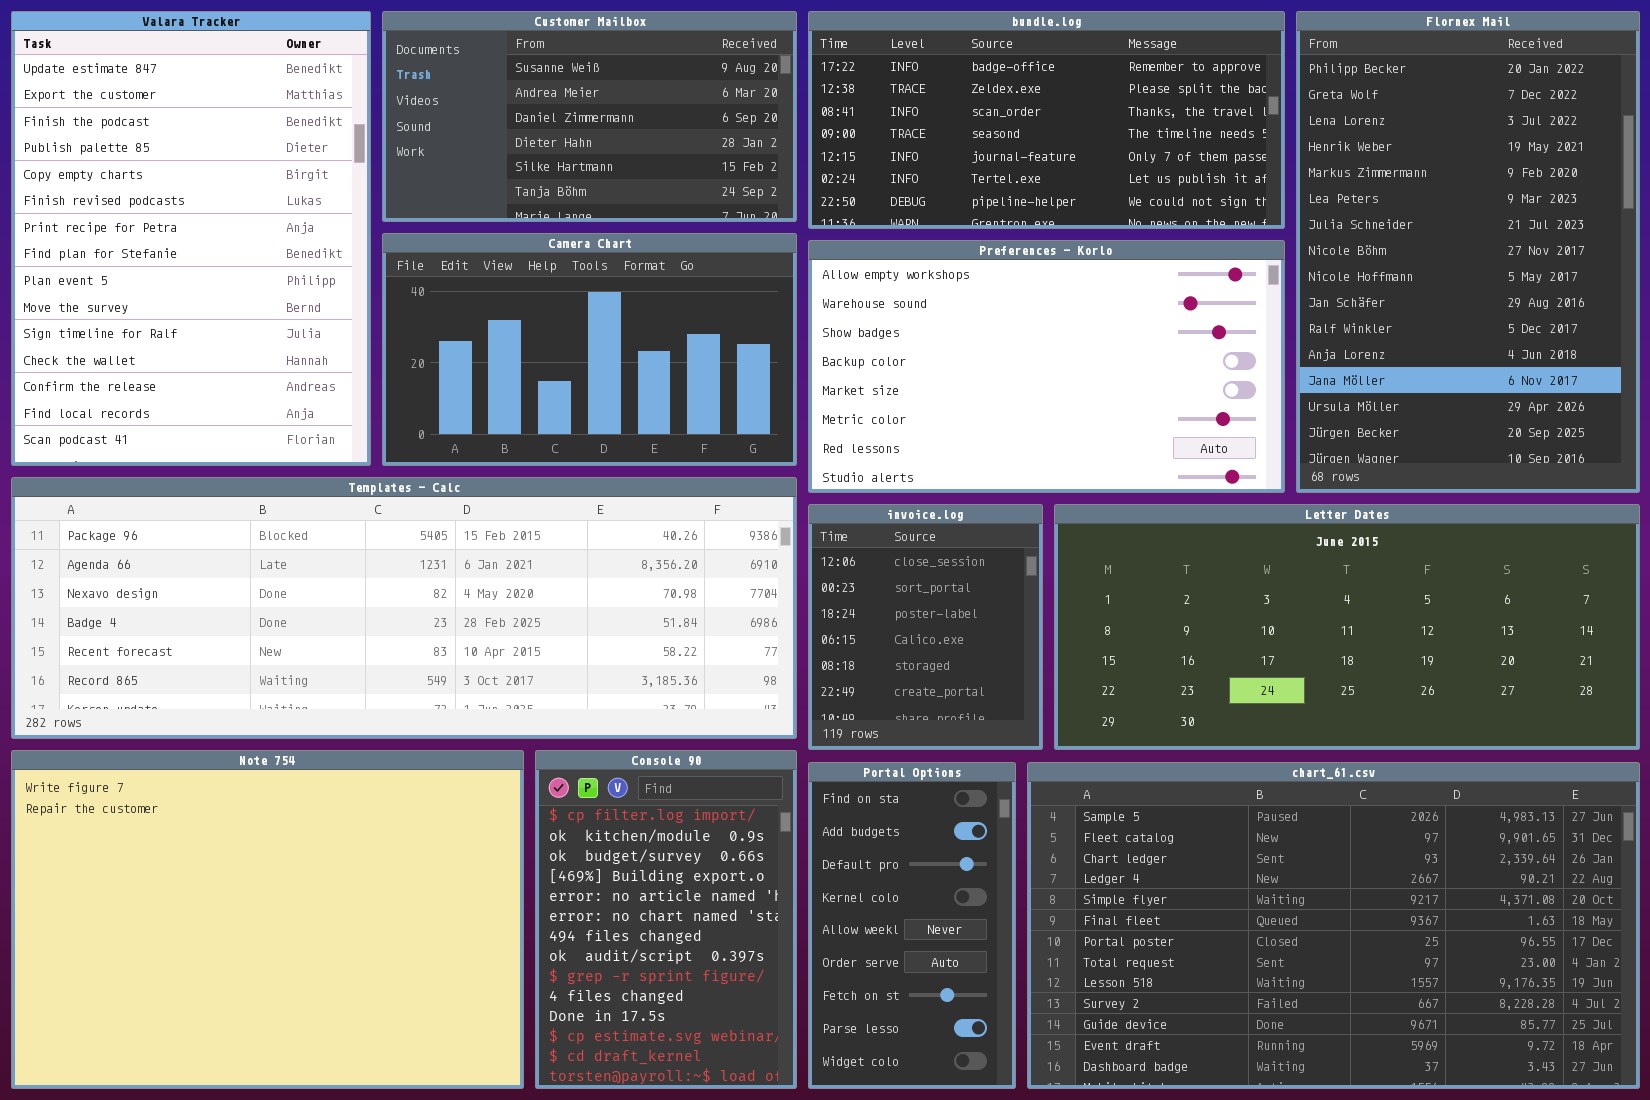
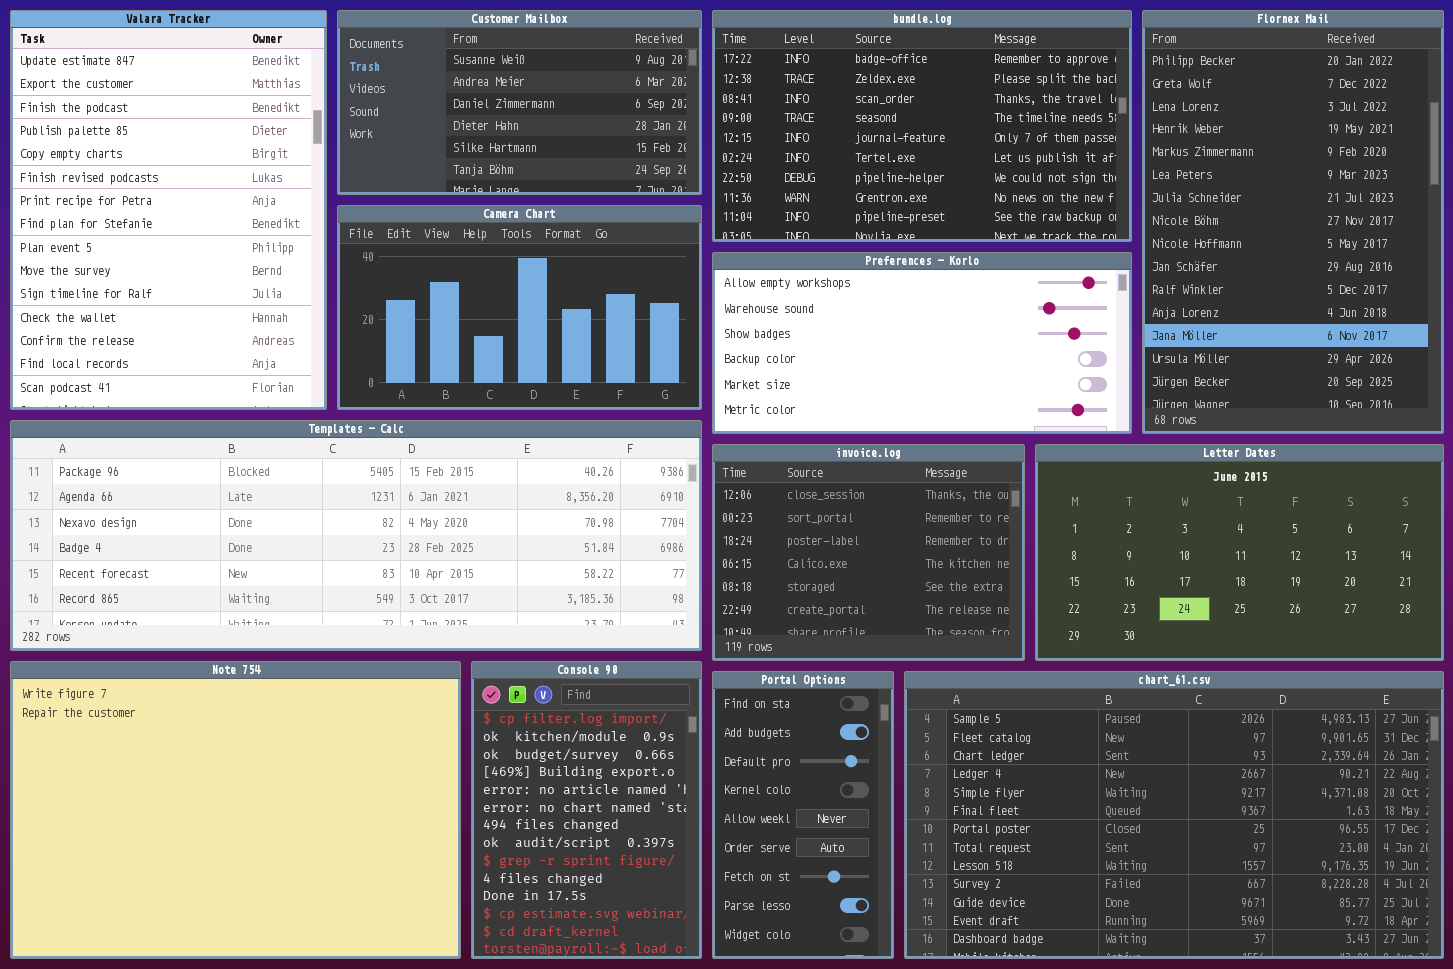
bundle.log: [808,11,1285,229] -> [712,10,1132,242], resized
Preferences - Korlo: [808,240,1285,493] -> [712,252,1132,434], resized
invoice.log: [808,504,1043,750] -> [712,444,1025,661], resized
Letter Dates: [1054,504,1640,750] -> [1035,444,1444,661], resized

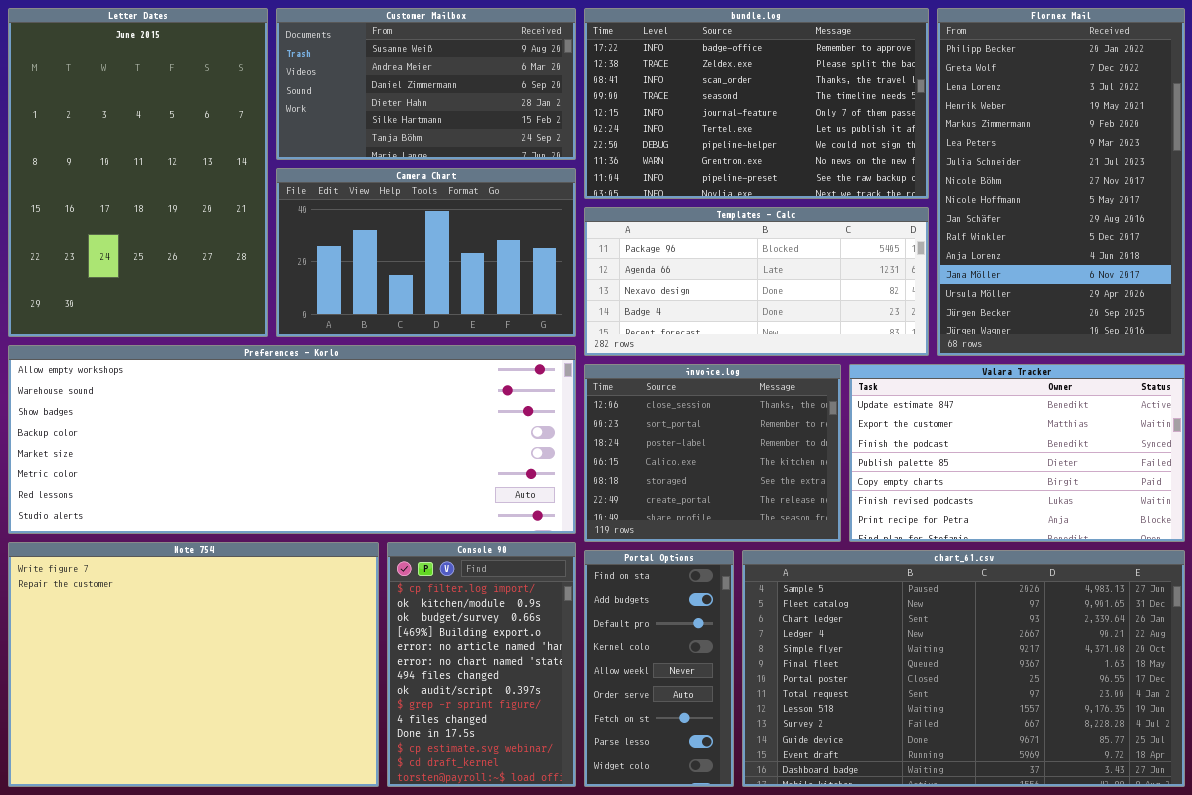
Valara Tracker: [10,10,327,410] -> [849,364,1185,542], moved, resized
Preferences - Korlo: [712,252,1132,434] -> [8,345,576,534], moved, resized
Templates - Calc: [10,420,702,651] -> [584,207,929,356], moved, resized
Letter Dates: [1035,444,1444,661] -> [8,8,268,337], moved, resized

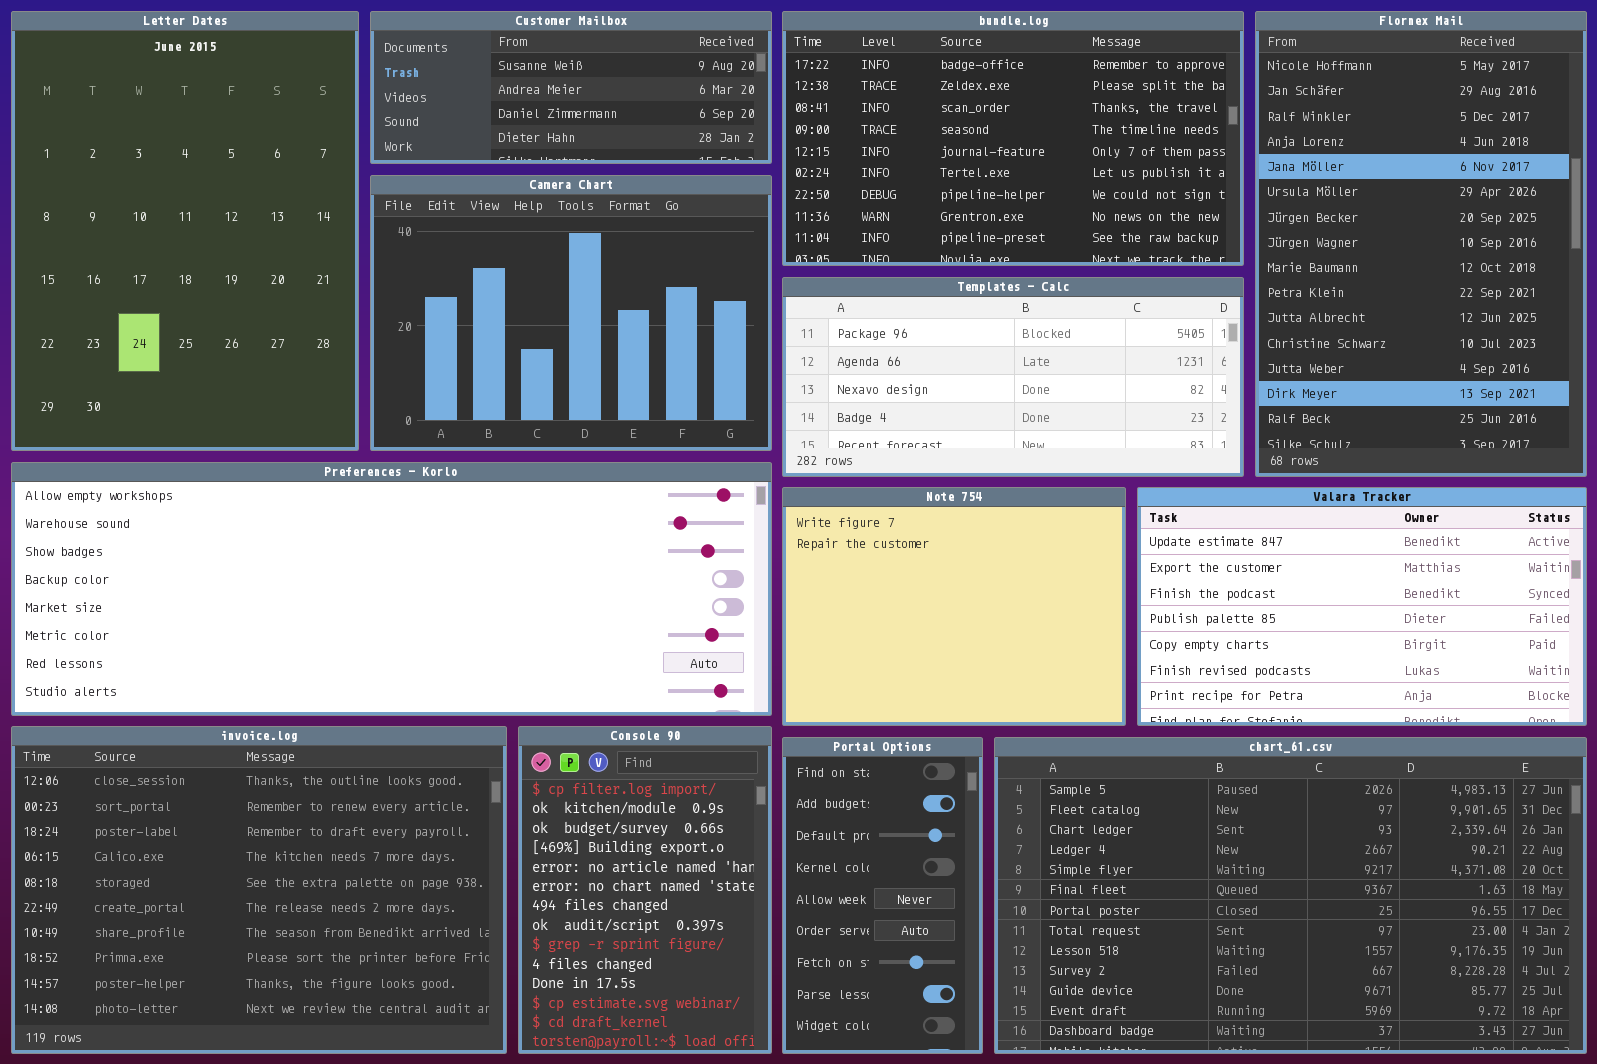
Customer Mailbox: [276,8,576,160] -> [370,11,772,164], resized
Flornex Mail: [937,8,1185,356] -> [1255,11,1587,477], scrolled down 8 rows
Camera Chart: [276,168,576,337] -> [370,175,772,451], resized
invoice.log: [584,364,841,542] -> [11,726,507,1054], moved, resized
Note 754: [8,542,379,787] -> [782,487,1126,726], moved, resized

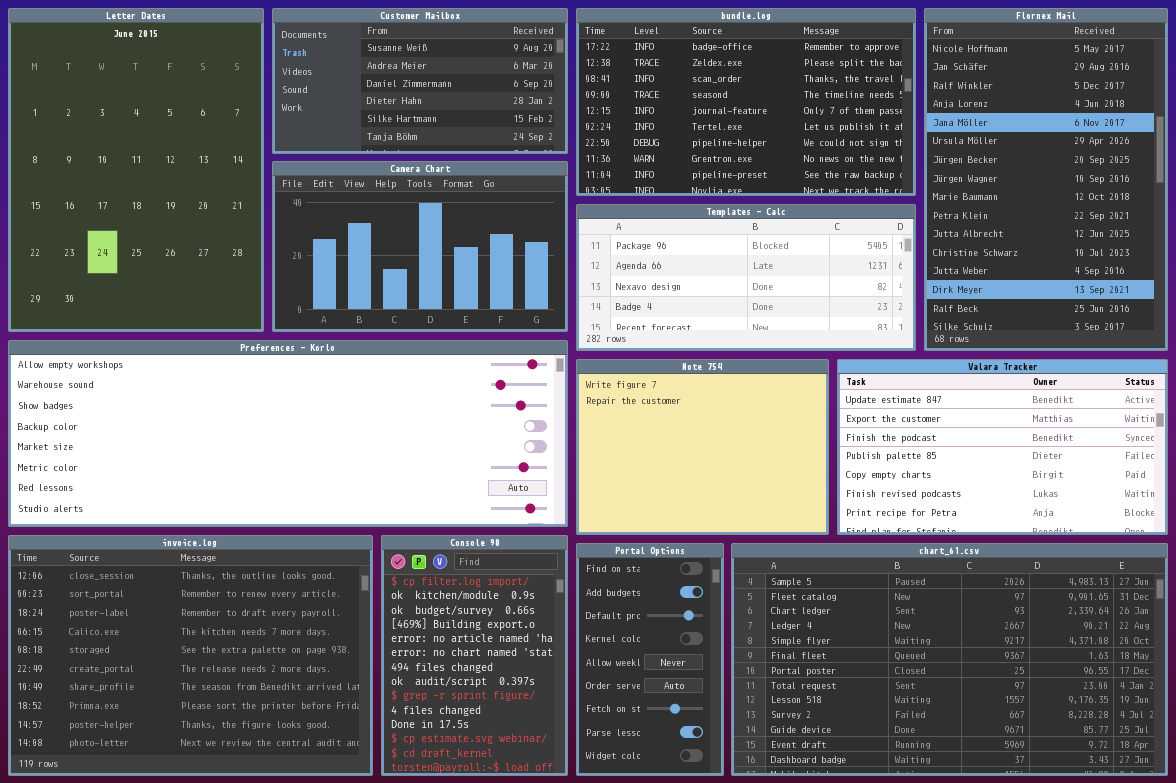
Customer Mailbox: [370,11,772,164] -> [272,8,568,154], resized
Camera Chart: [370,175,772,451] -> [272,161,568,332], resized

